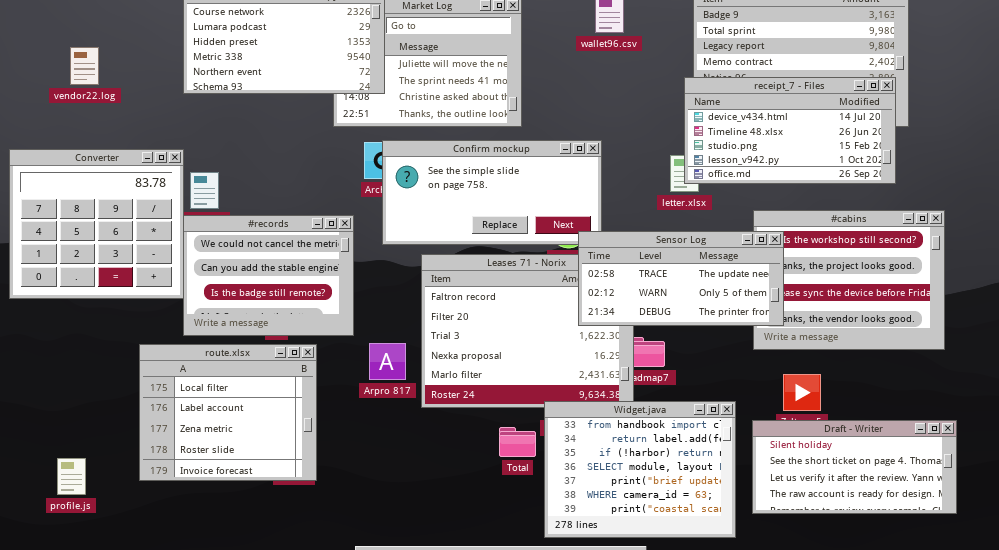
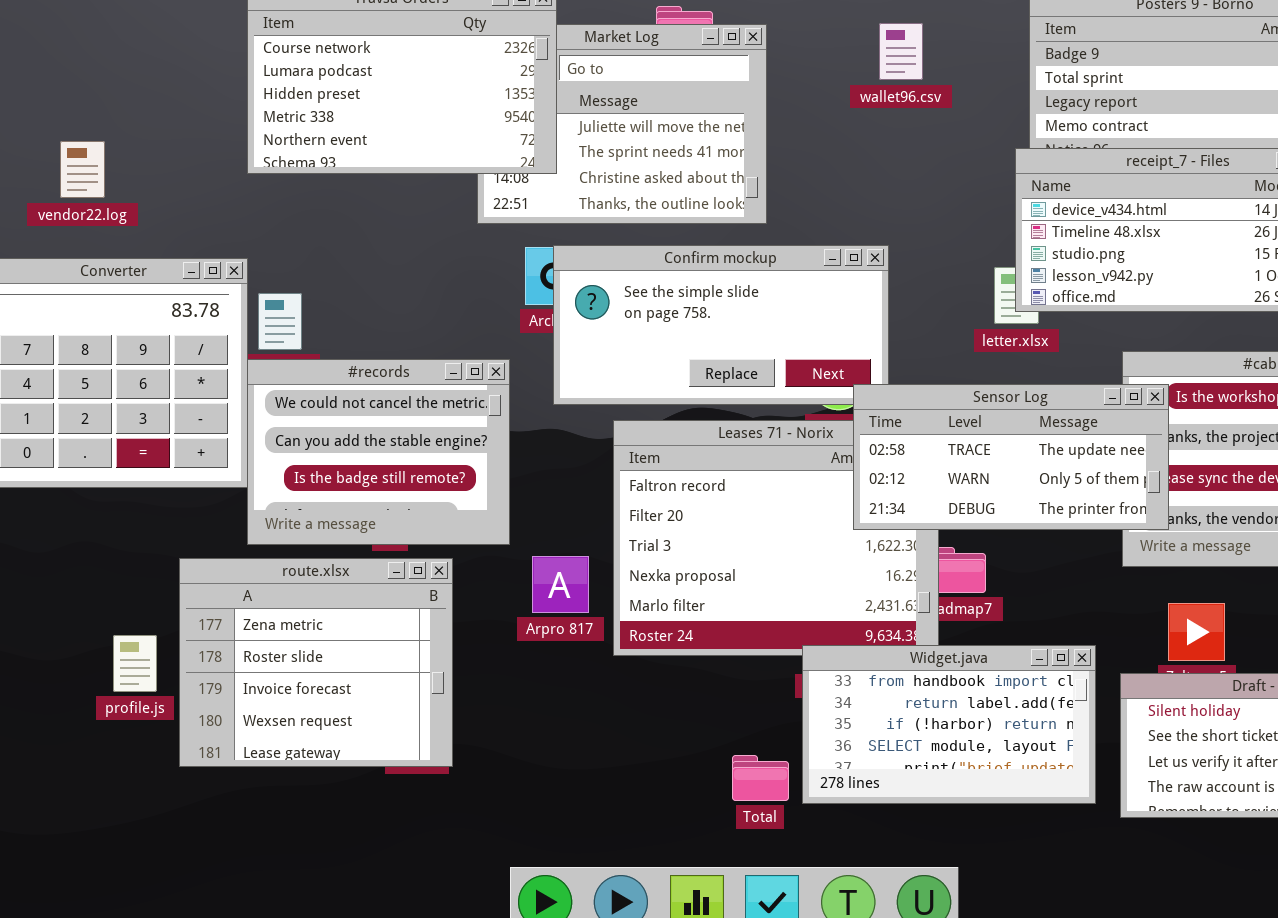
vendor22.log: [70,47,99,85] -> [60,141,105,198], moved
route.xlsx: [139,344,317,481] -> [179,558,453,767], scrolled down 2 rows
Widget.java: [544,401,736,538] -> [802,645,1096,804], resized
Total: [499,427,536,457] -> [732,755,789,801], moved
profile.js: [57,458,86,495] -> [113,635,157,692], moved

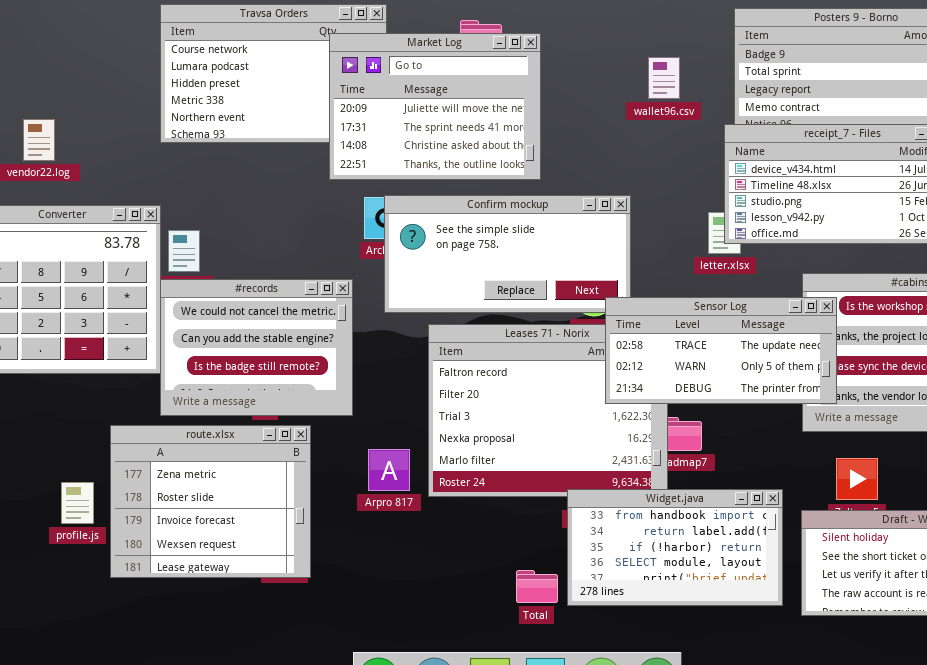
wallet96.csv: [879,23,923,80] -> [648,57,680,99], moved
Market Log: [477,24,767,224] -> [329,33,541,180], raised
Arpro 817: [532,556,589,613] -> [368,449,410,491], moved

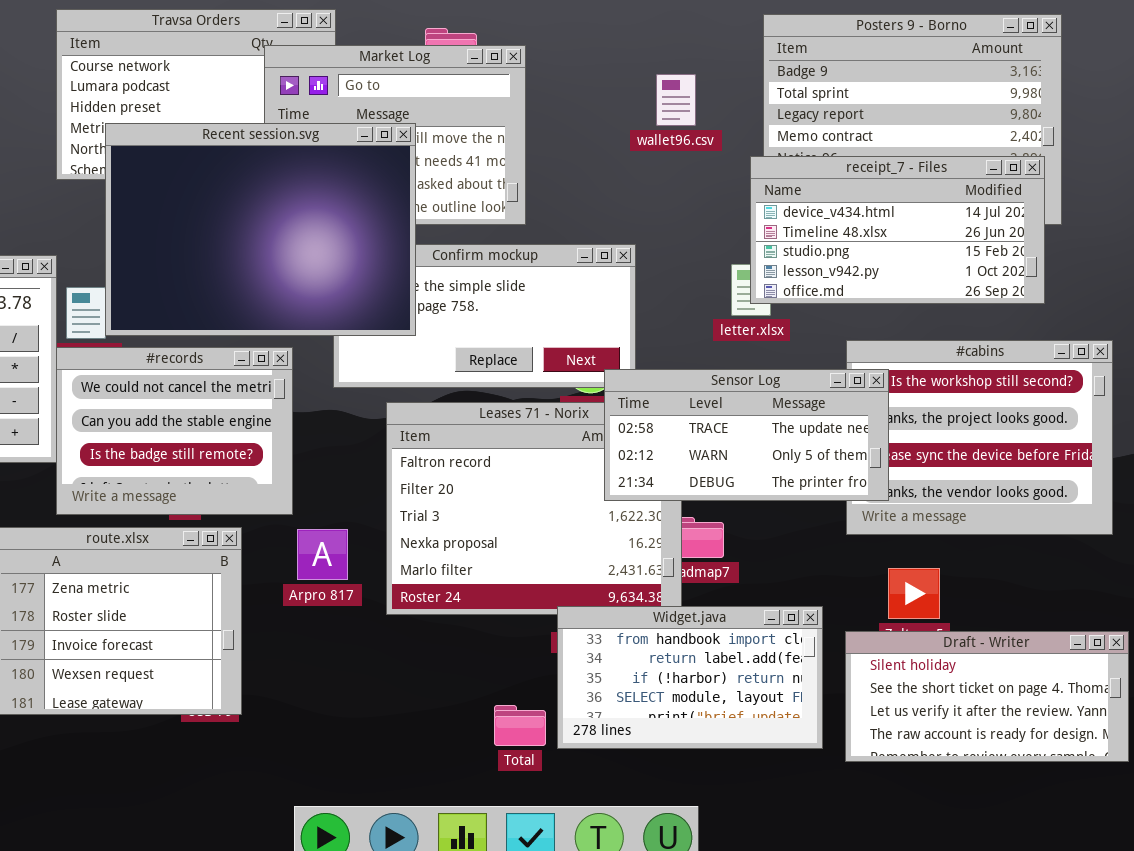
Recent session.svg: none -> [105,123,416,336], opened
Arpro 817: [368,449,410,491] -> [297,529,348,580], moved

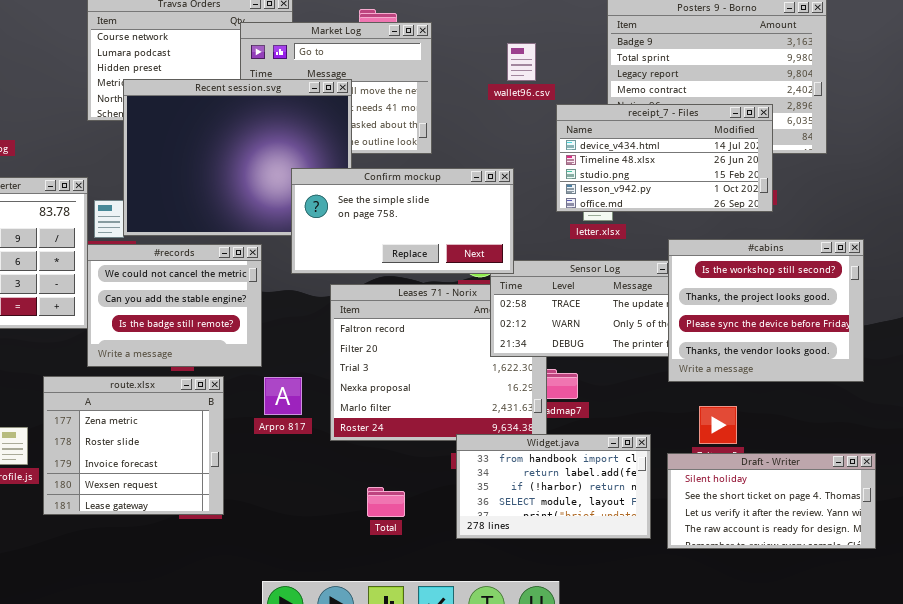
wallet96.csv: [656,74,696,126] -> [507,43,536,81], moved
receipt_7 - Files: [750,156,1045,304] -> [556,104,773,212], moved
Confirm mockup: [333,244,636,388] -> [291,168,514,274], raised
#cabins: [846,340,1113,535] -> [668,239,864,382], raised
Total: [494,705,546,746] -> [367,487,405,517], moved

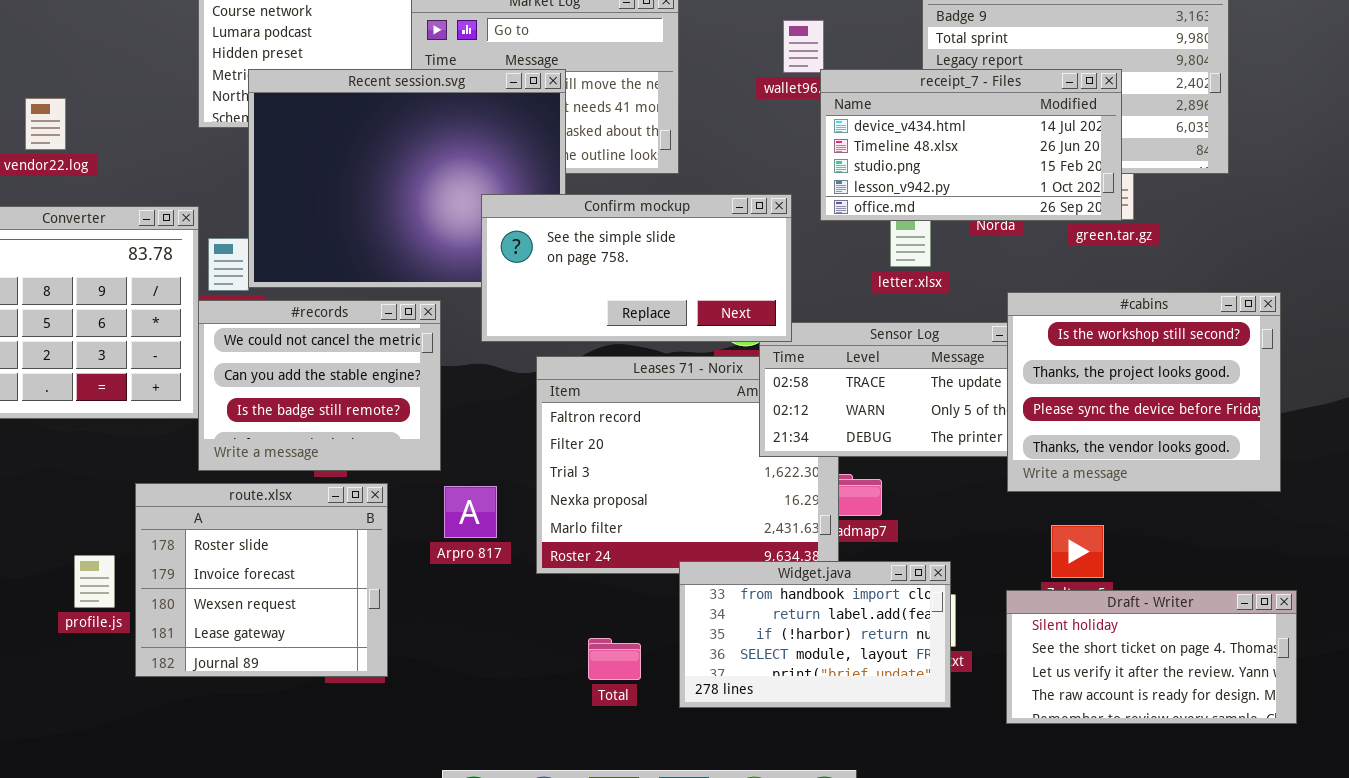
receipt_7 - Files: [556,104,773,212] -> [820,69,1122,221], moved
route.xlsx: [43,376,224,515] -> [135,483,388,677], scrolled down 1 row
Widget.java: [456,434,651,539] -> [679,561,951,708], moved

